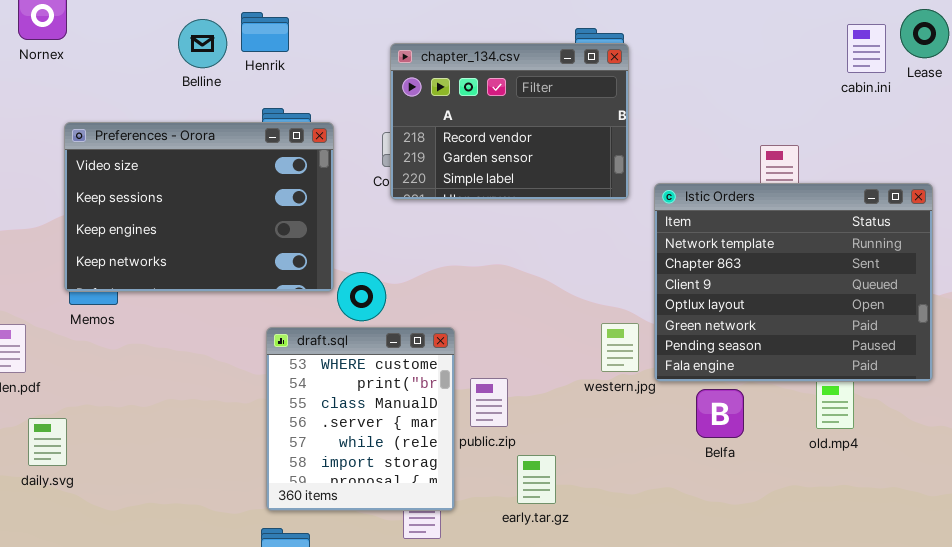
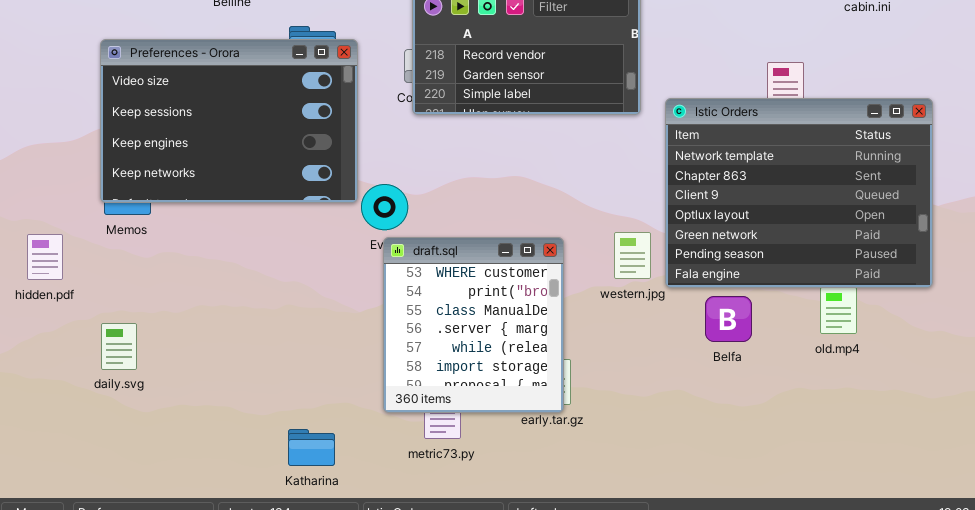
draft.sql: [266,327,455,511] -> [383,237,564,413], moved
daily.svg: [28,418,67,466] -> [101,323,137,370], moved

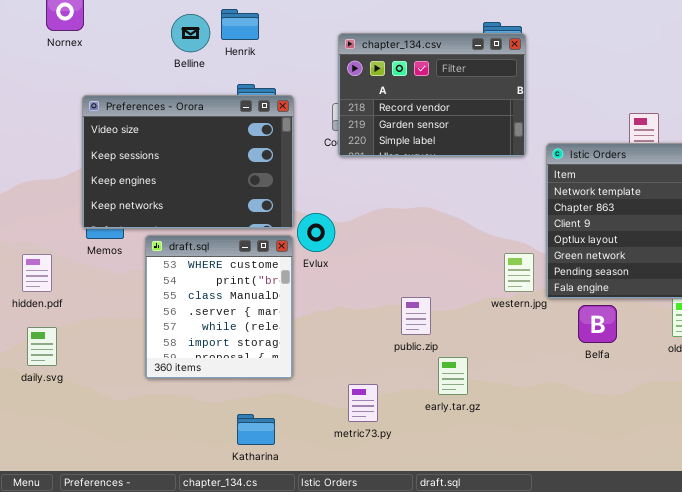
draft.sql: [383,237,564,413] -> [145,235,293,379], moved
daily.svg: [101,323,137,370] -> [27,327,57,366], moved

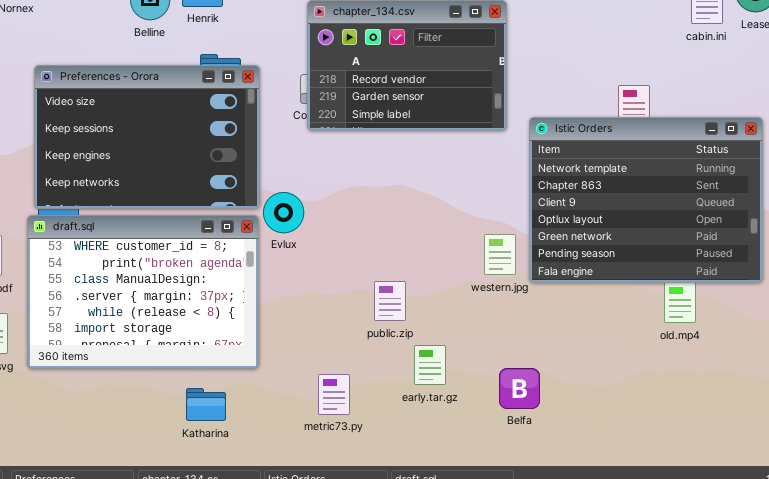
draft.sql: [145,235,293,379] -> [27,215,259,369], resized
Belfa: [578,305,617,343] -> [499,368,540,409], moved
Katharina: [237,414,275,445] -> [186,388,226,421], moved

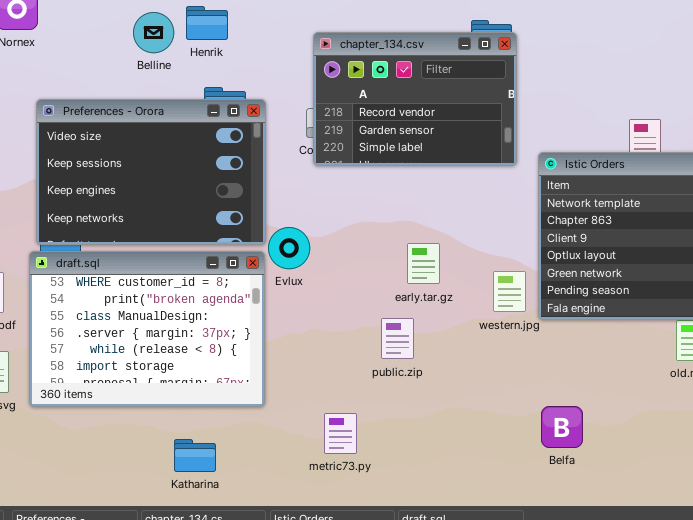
early.tar.gz: [414,345,446,385] -> [407,243,440,284], moved
Belfa: [499,368,540,409] -> [541,406,583,448], moved
Katharina: [186,388,226,421] -> [174,439,216,472], moved

